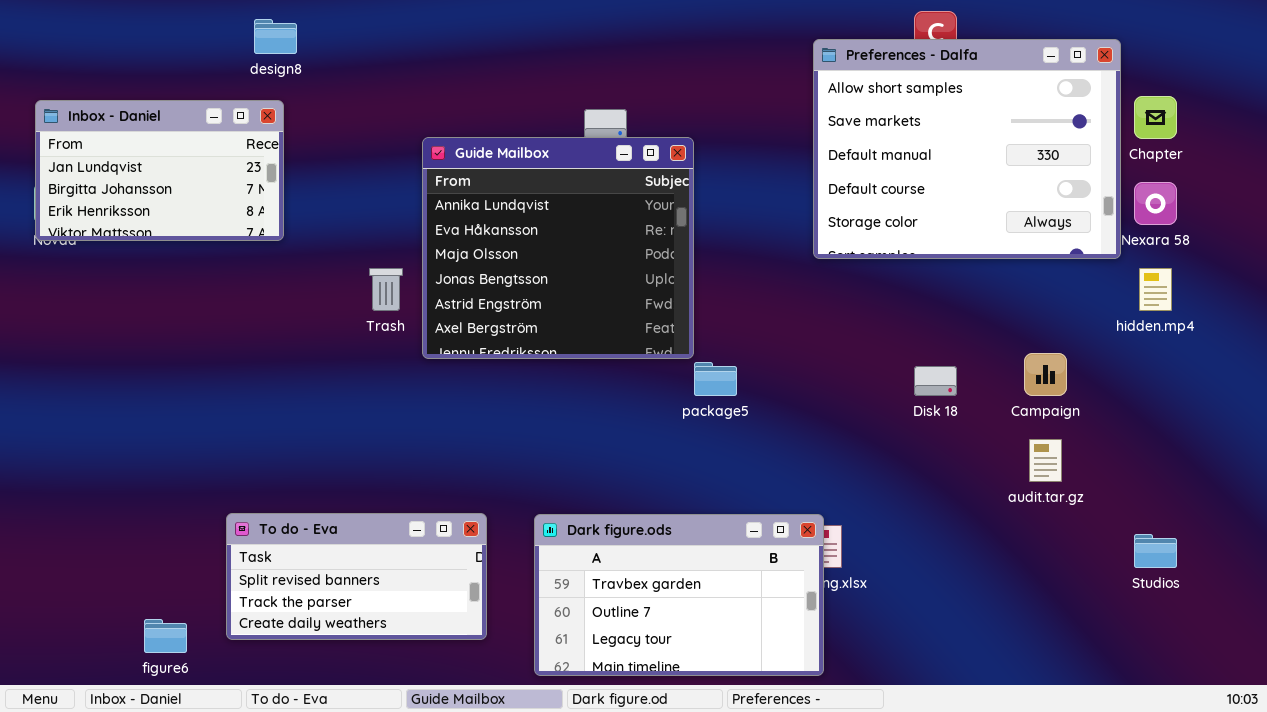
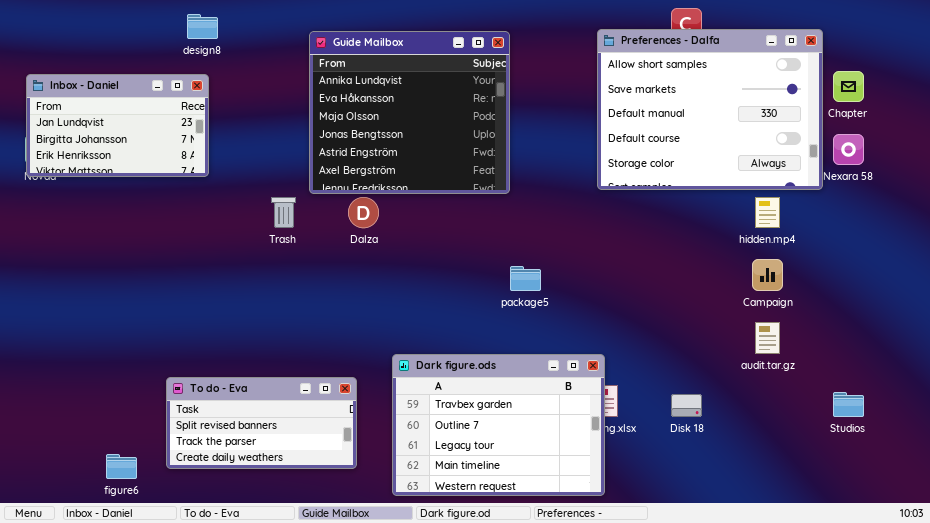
Guide Mailbox: [422,137,694,359] -> [309,31,510,194], moved
hidden.mp4: [1139,268,1172,311] -> [755,197,780,228], moved
Disk 18: [914,366,957,396] -> [671,394,702,417], moved
Dark figure.ods: [534,514,824,676] -> [392,354,605,496], resized

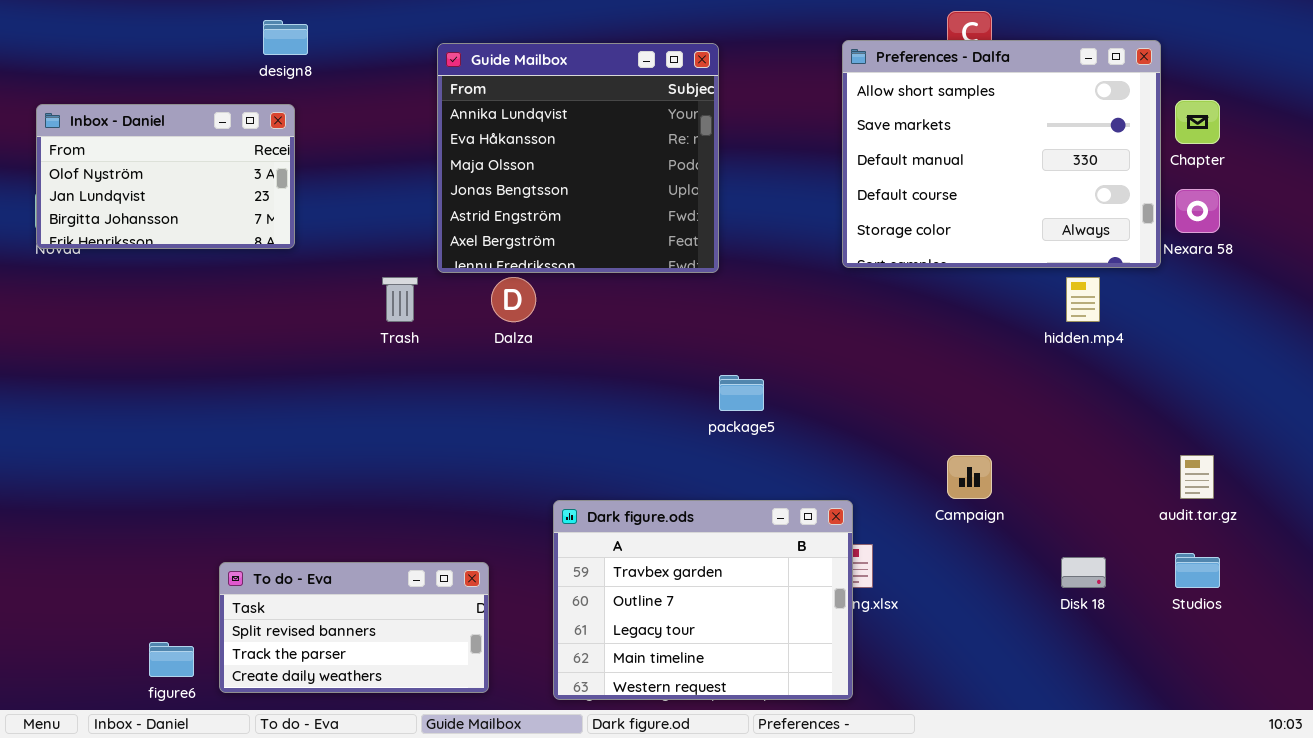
Inbox - Daniel: [26,74,209,177] -> [36,104,295,249], scrolled up 1 row
Campaign: [752,259,783,291] -> [947,455,992,499], moved
audit.tar.gz: [755,322,780,354] -> [1180,455,1214,499], moved
To do - Eva: [166,377,357,469] -> [219,562,489,693], moved
Disk 18: [671,394,702,417] -> [1061,557,1106,588], moved

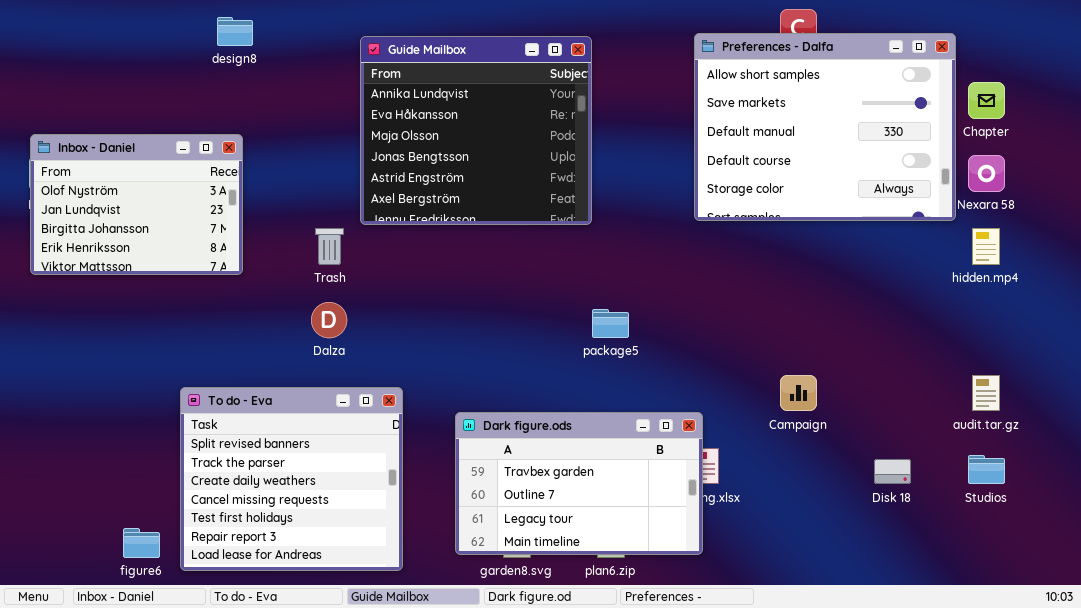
Inbox - Daniel: [36,104,295,249] -> [30,134,243,275], moved, resized
Dalza: [491,277,536,322] -> [311,302,347,338], moved
hidden.mp4: [1066,277,1100,322] -> [972,228,1000,265], moved
Dark figure.ods: [553,500,853,700] -> [455,412,703,555], resized
To do - Eva: [219,562,489,693] -> [180,387,403,571], resized

